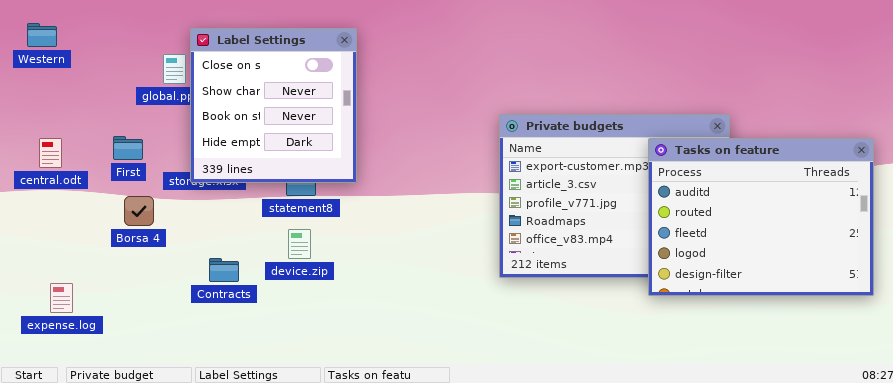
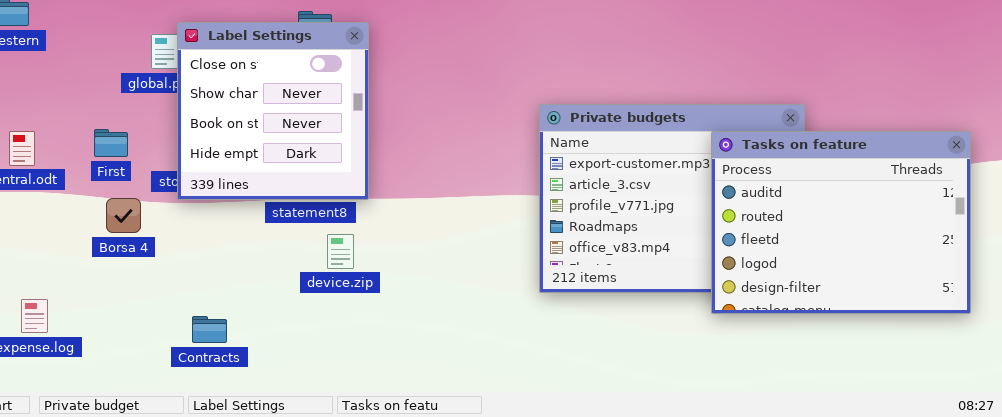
Label Settings: [190,28,357,183] -> [177,22,369,200], moved
device.zip: [288,229,311,259] -> [327,234,354,269], moved
Contracts: [209,258,239,282] -> [192,316,227,343], moved

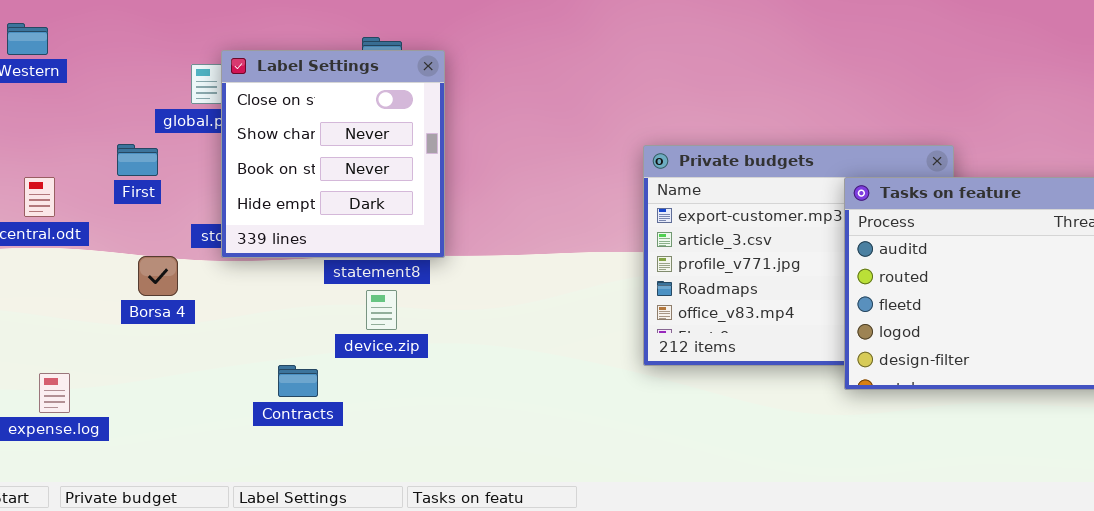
First: [94,129,128,157] -> [117,144,158,176], moved
device.zip: [327,234,354,269] -> [366,290,397,330], moved
Contracts: [192,316,227,343] -> [278,365,318,397], moved

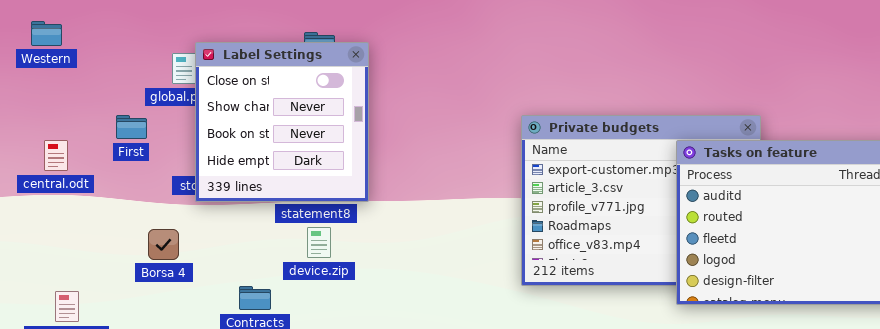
Borsa 4: [138,256,178,296] -> [148,229,179,260], moved

